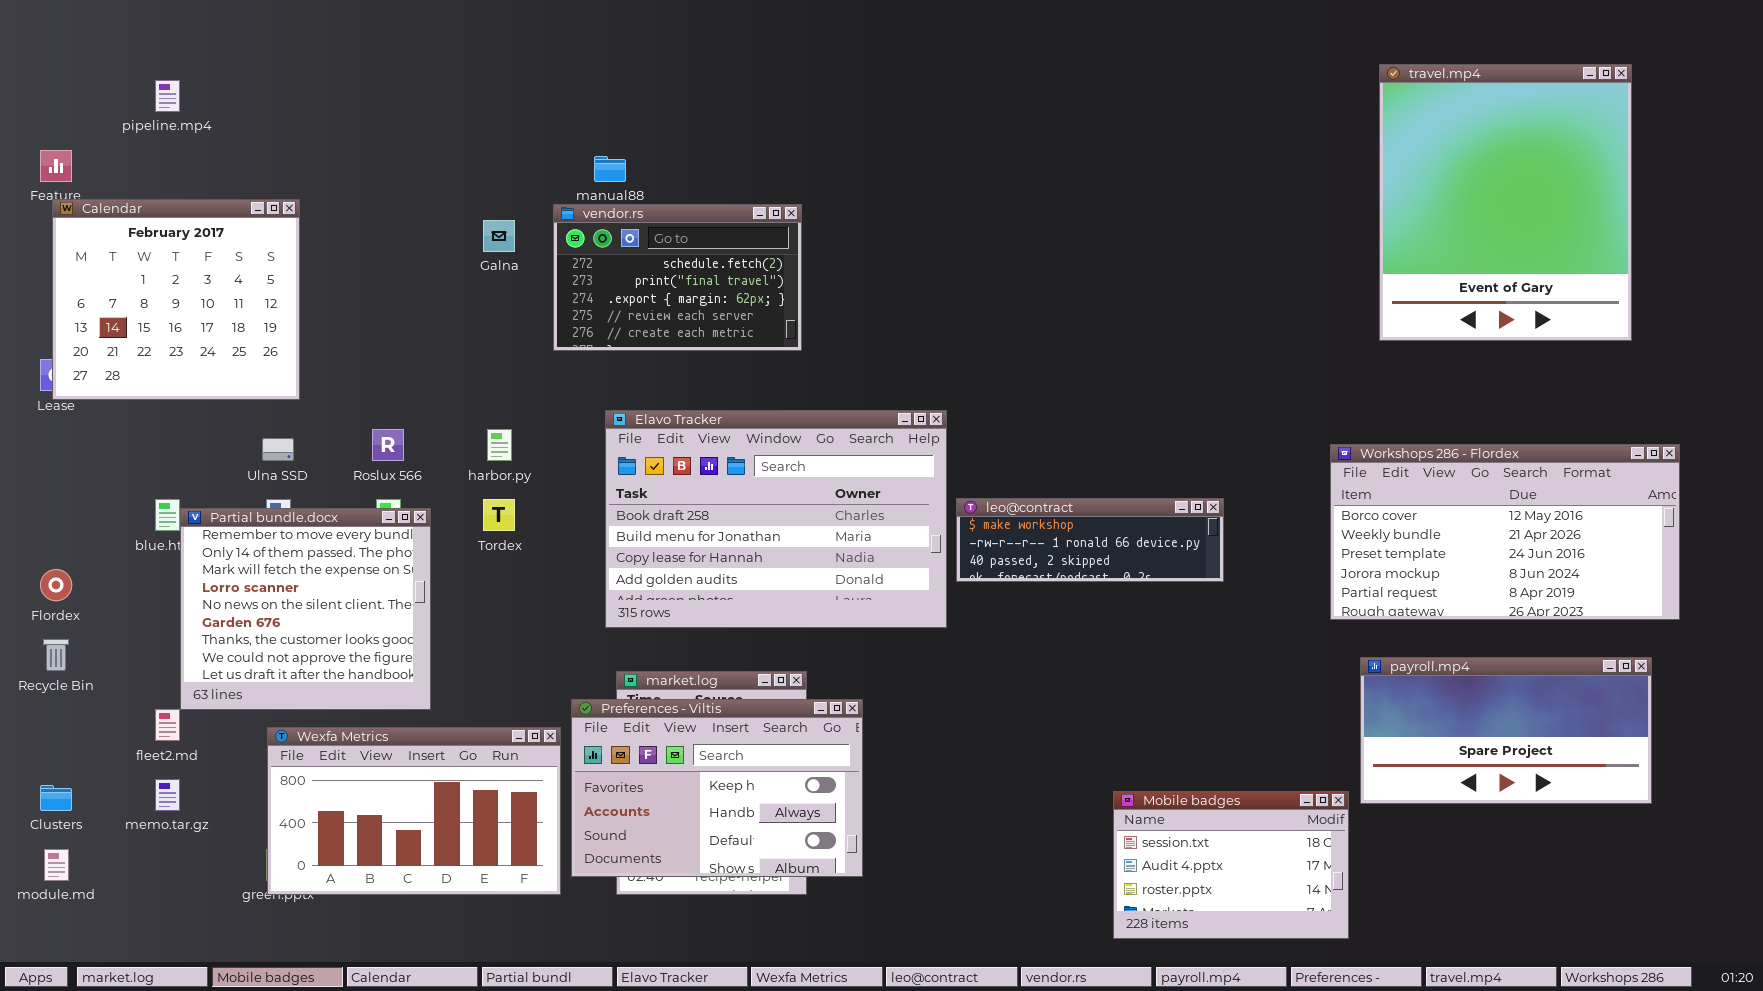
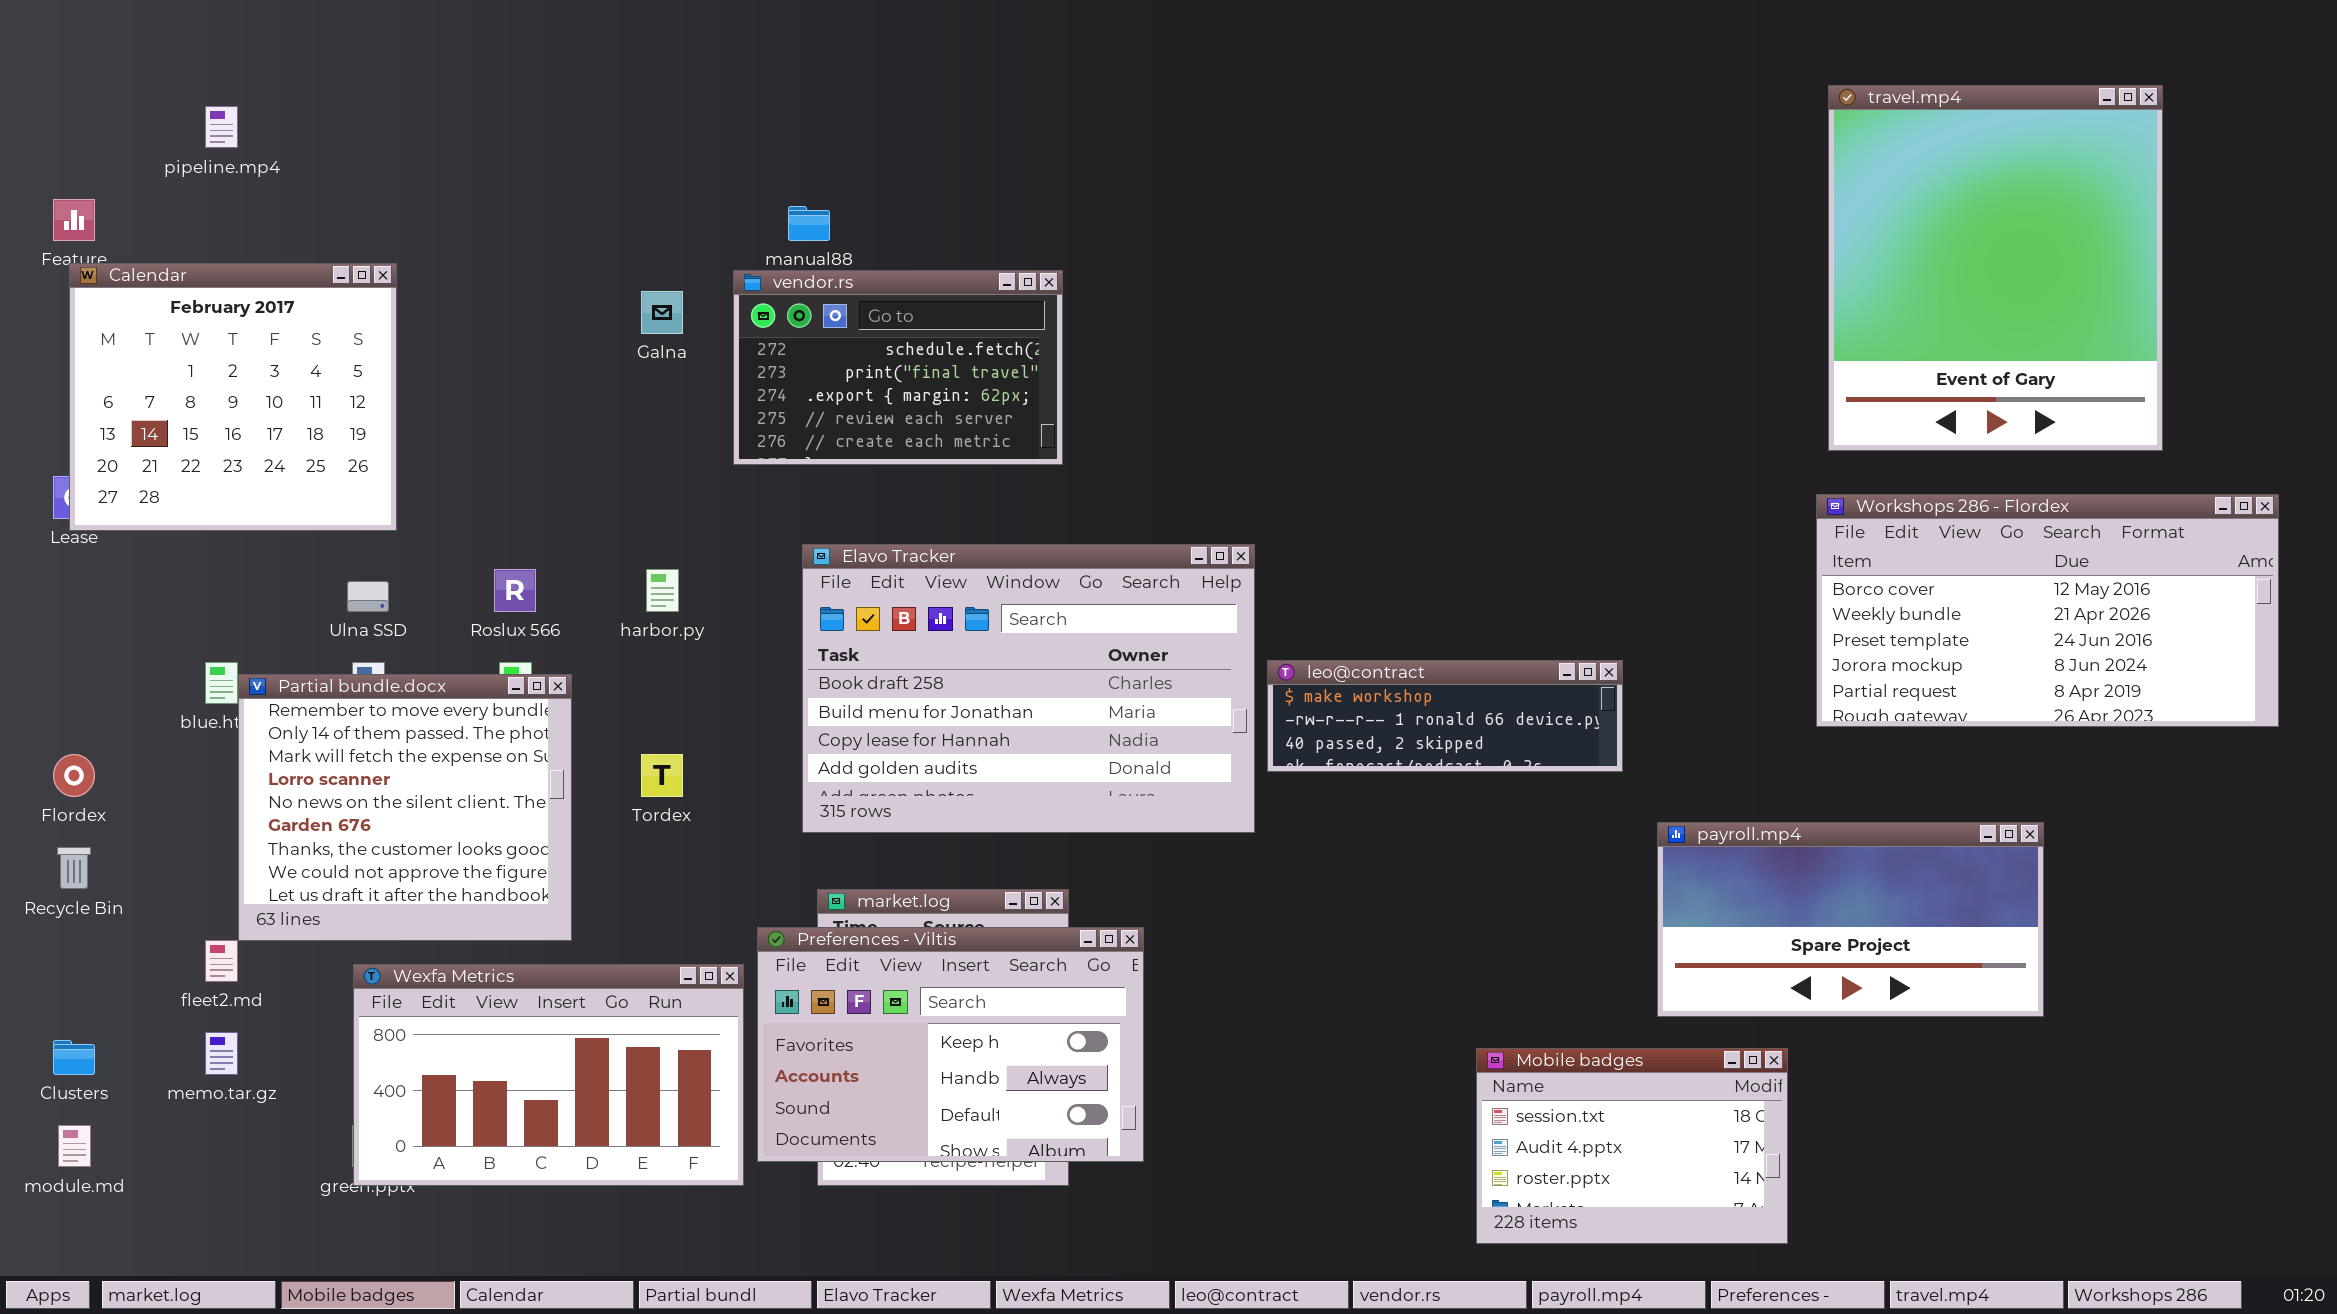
Workshops 286 - Flordex: [1330,444,1680,620] -> [1816,494,2279,727], moved
Tordex: [483,499,515,531] -> [641,754,683,797], moved
payroll.mp4: [1360,657,1652,804] -> [1657,822,2044,1017], moved

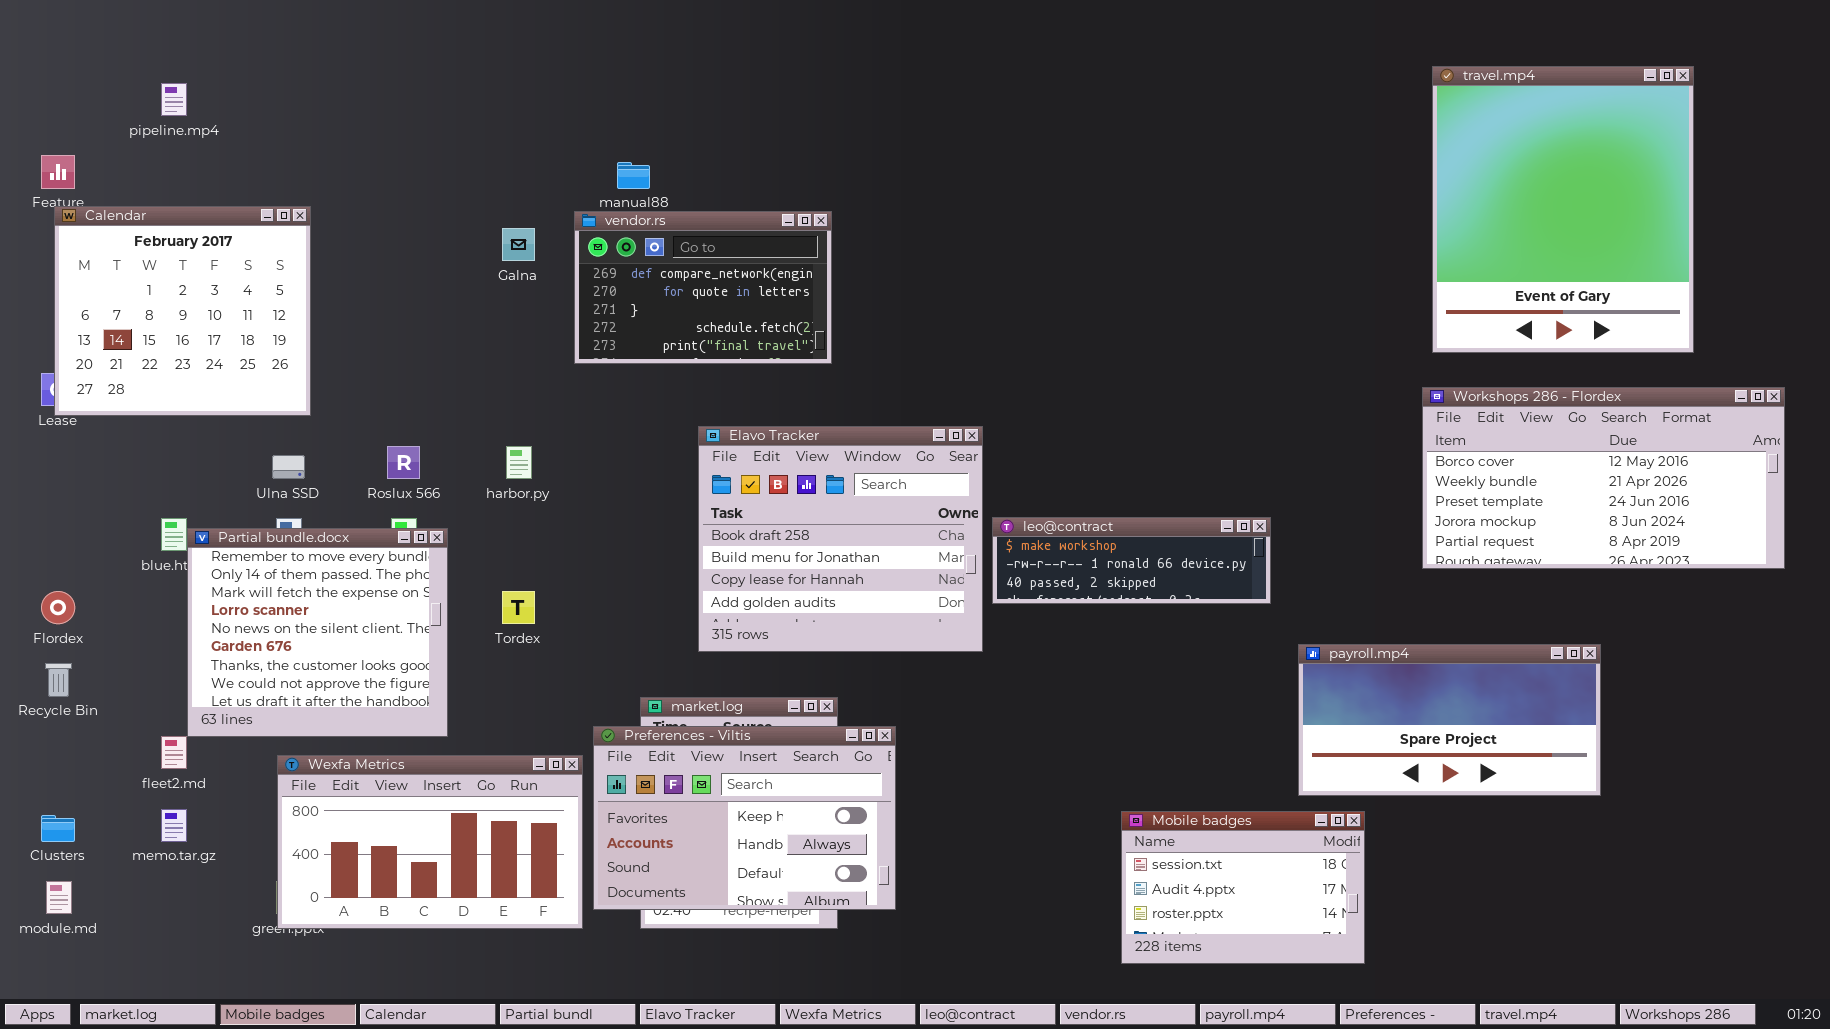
vendor.rs: [733,270,1063,465] -> [574,211,832,364], scrolled up 3 rows
Elavo Tracker: [802,544,1255,833] -> [698,426,983,652], resized
Mobile badges: [1476,1048,1788,1244] -> [1121,811,1365,964], moved

